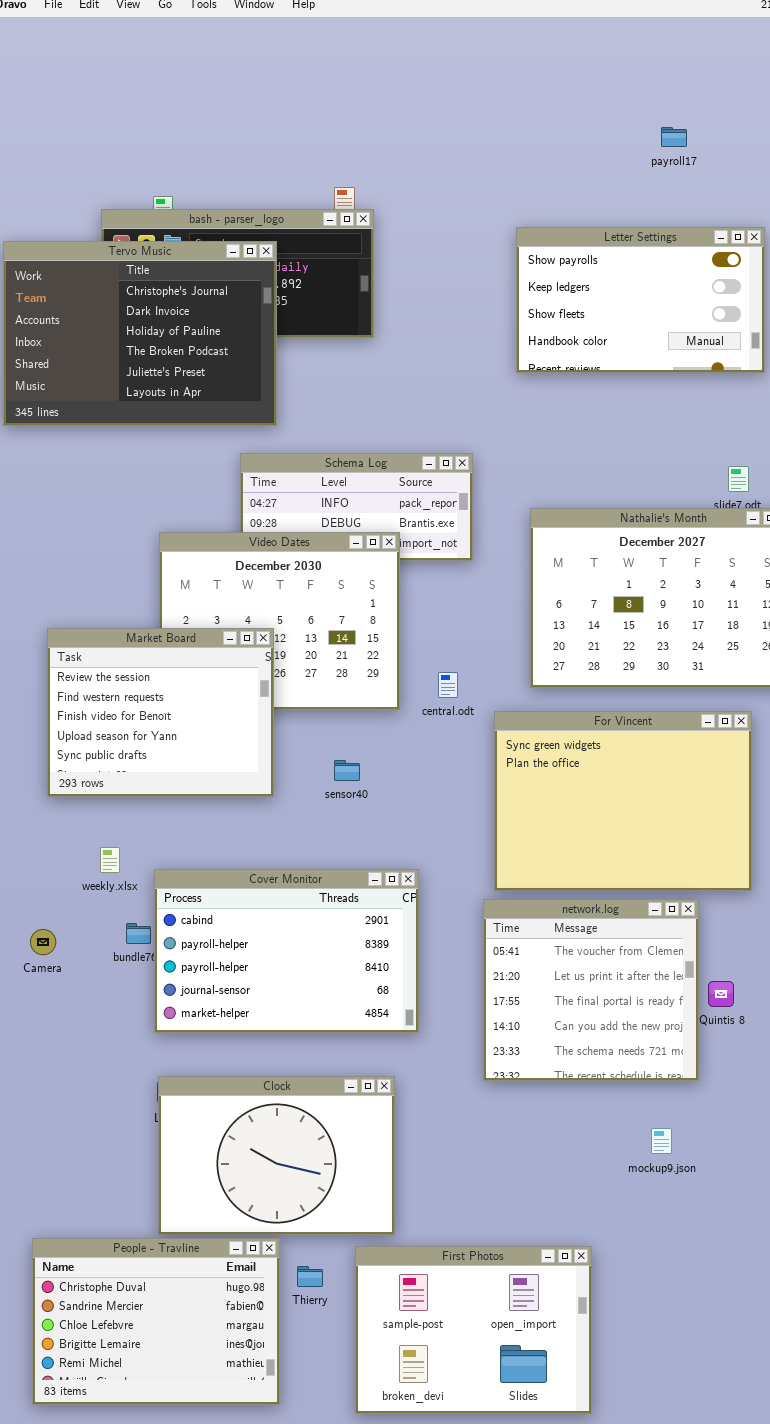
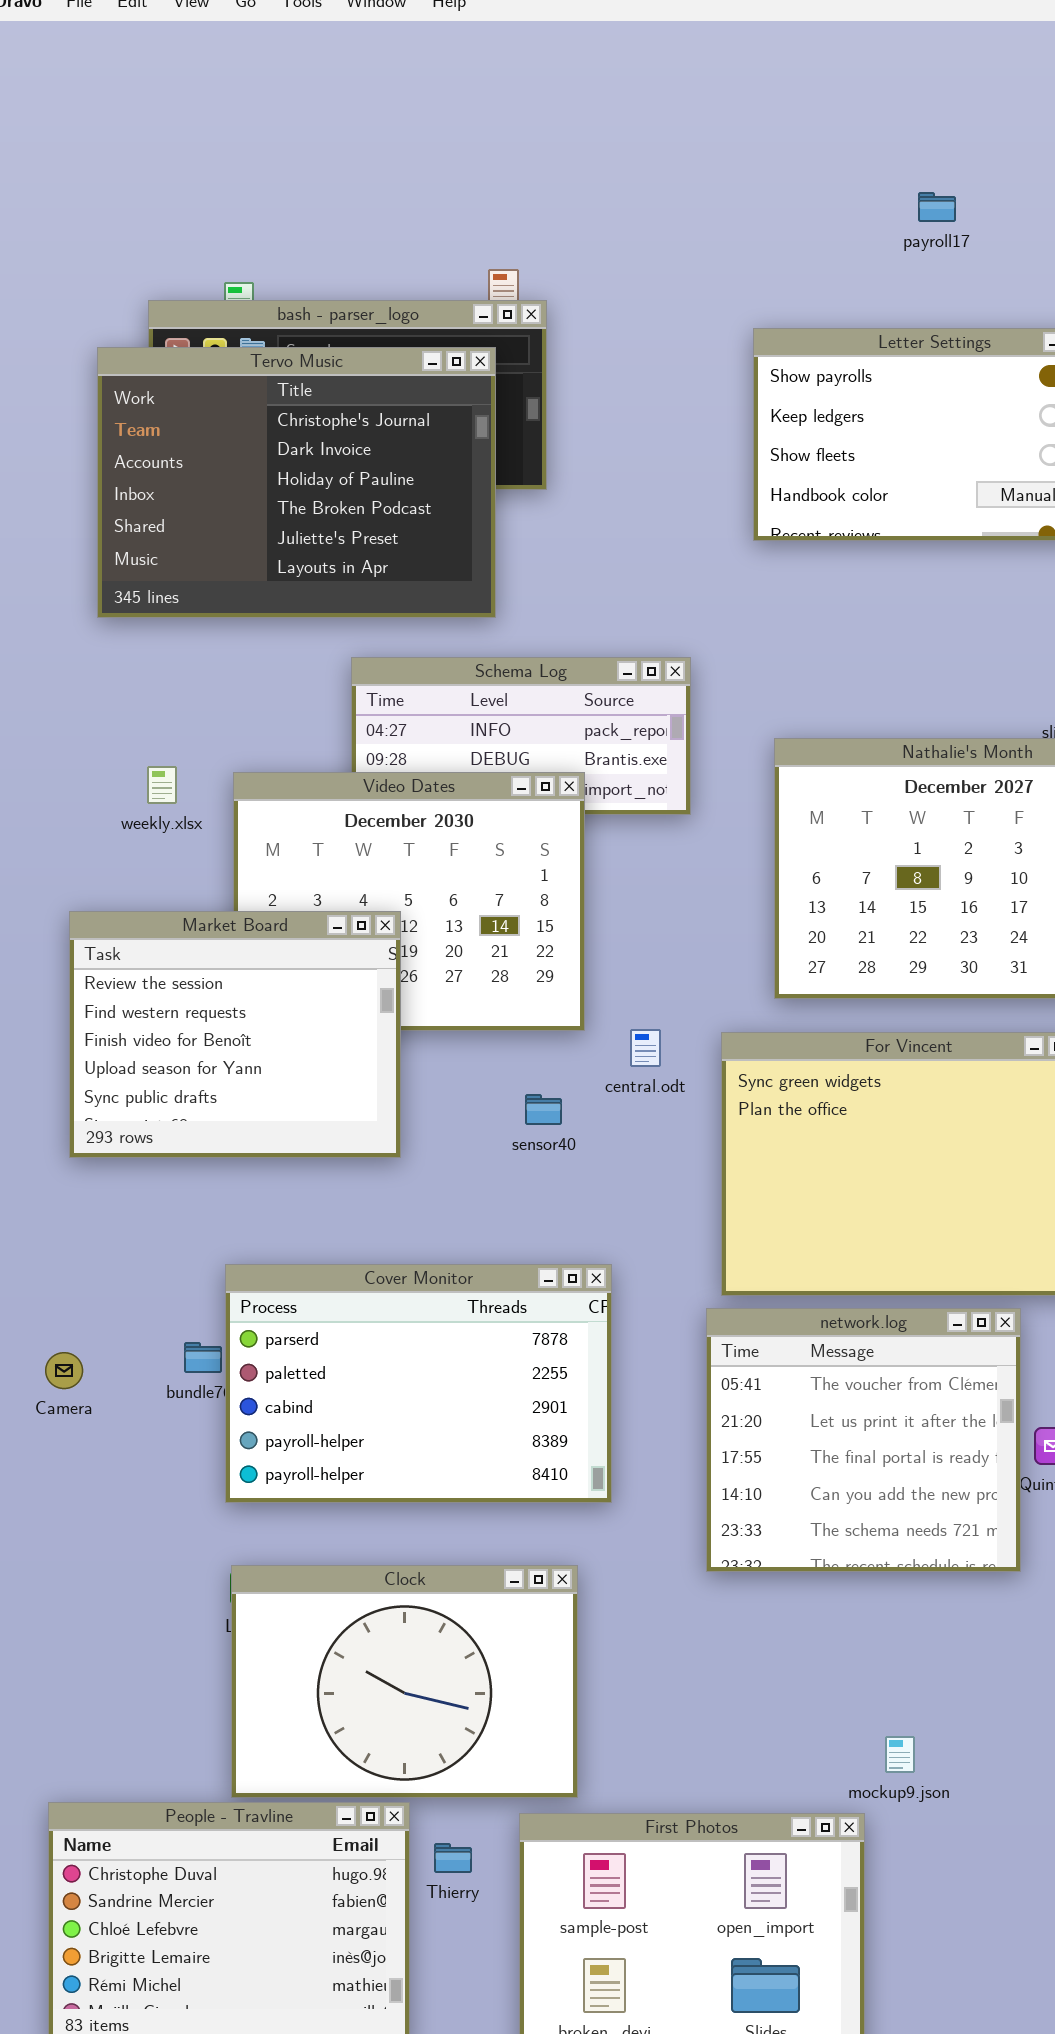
payroll17: [661,127,687,147] -> [918,192,956,222], moved
Tervo Music: [3,241,277,426] -> [97,347,496,618], moved
central.odt: [438,672,458,698] -> [630,1029,661,1067], moved
sensor40: [334,760,360,781] -> [525,1094,562,1125], moved
weekly.xlsx: [100,847,120,873] -> [147,766,177,804], moved
Cover Monitor: [154,869,419,1033] -> [225,1264,612,1503], scrolled up 2 rows
mockup9.json: [651,1128,672,1154] -> [885,1736,915,1773], moved

